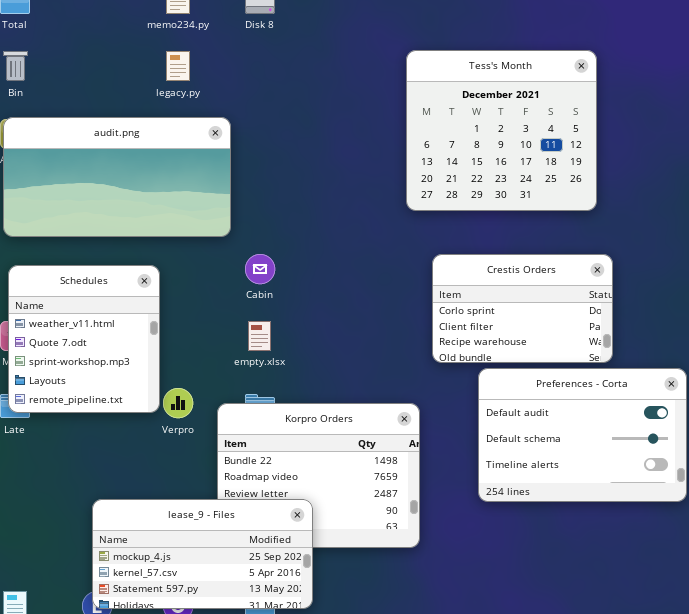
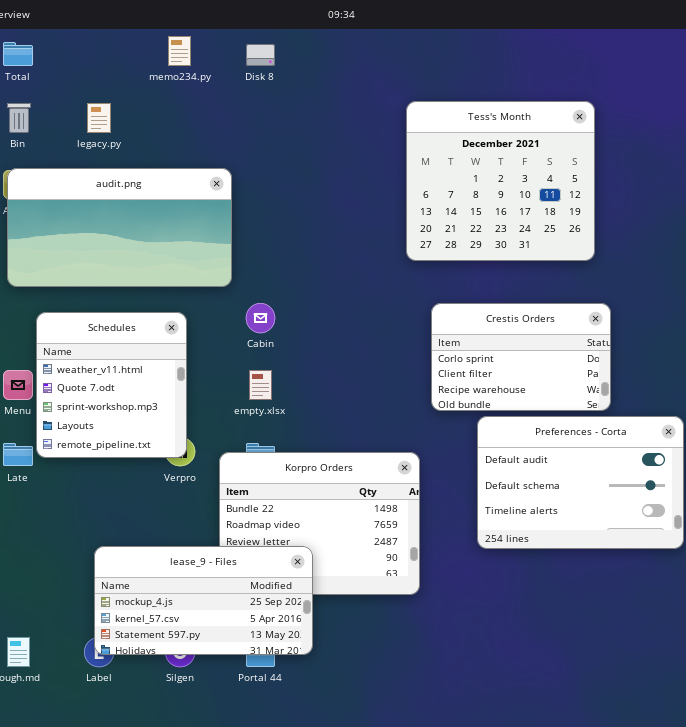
legacy.py: [166,51,190,81] -> [87,103,111,133], moved
Schedules: [8,265,160,413] -> [36,312,187,458], moved

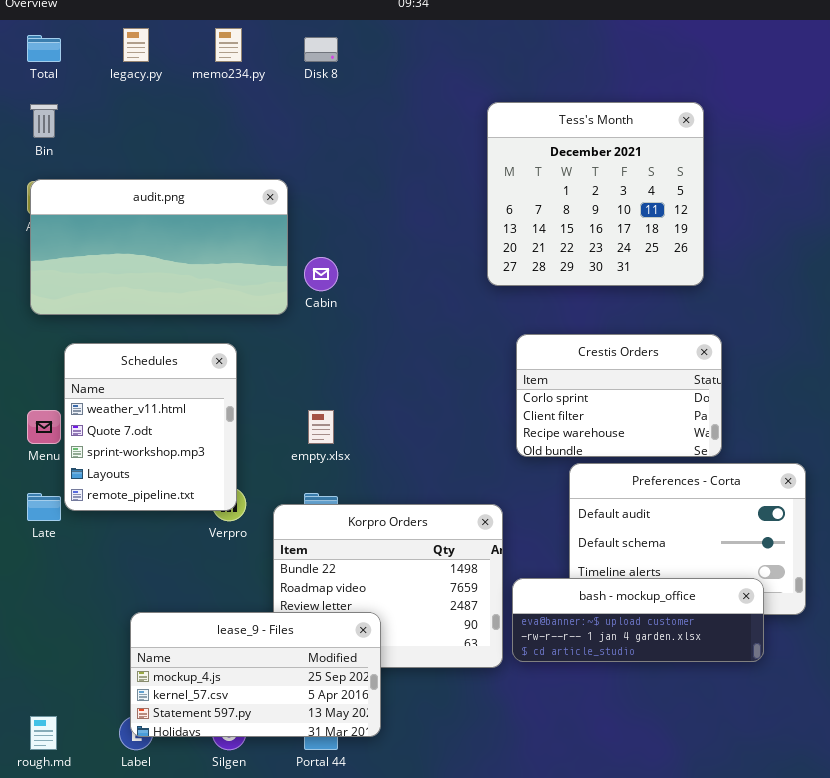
legacy.py: [87,103,111,133] -> [123,28,149,62], moved
Cabin: [246,303,275,333] -> [304,257,338,291], moved
bash - mockup_office: none -> [512,578,764,662], opened

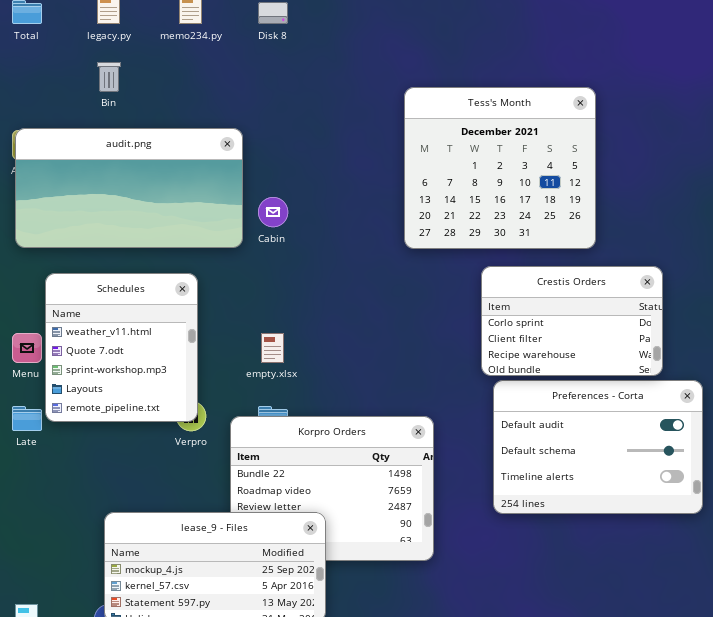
Tess's Month: [487,102,704,286] -> [404,87,596,249], moved
Bin: [30,104,58,138] -> [97,62,121,92], moved
Crestis Orders: [516,334,722,457] -> [481,266,663,376], moved
bash - mockup_office: [512,578,764,662] -> none, closed

